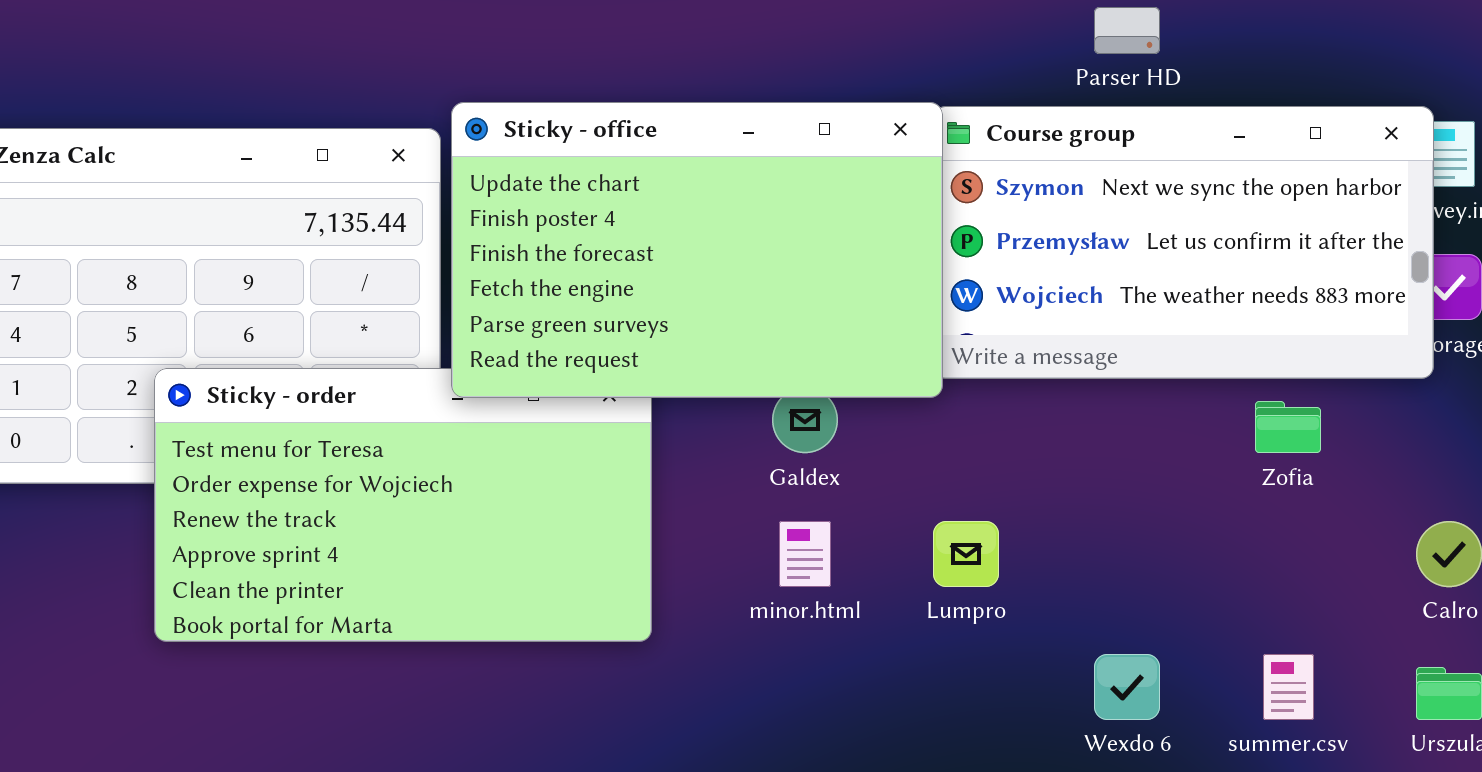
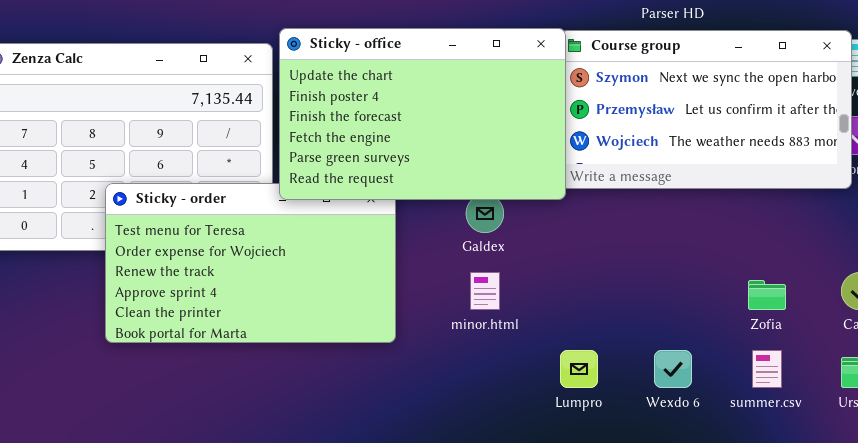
Zofia: [1255,401,1321,453] -> [748,280,786,310], moved
Lumpro: [933,521,999,587] -> [560,350,598,388], moved

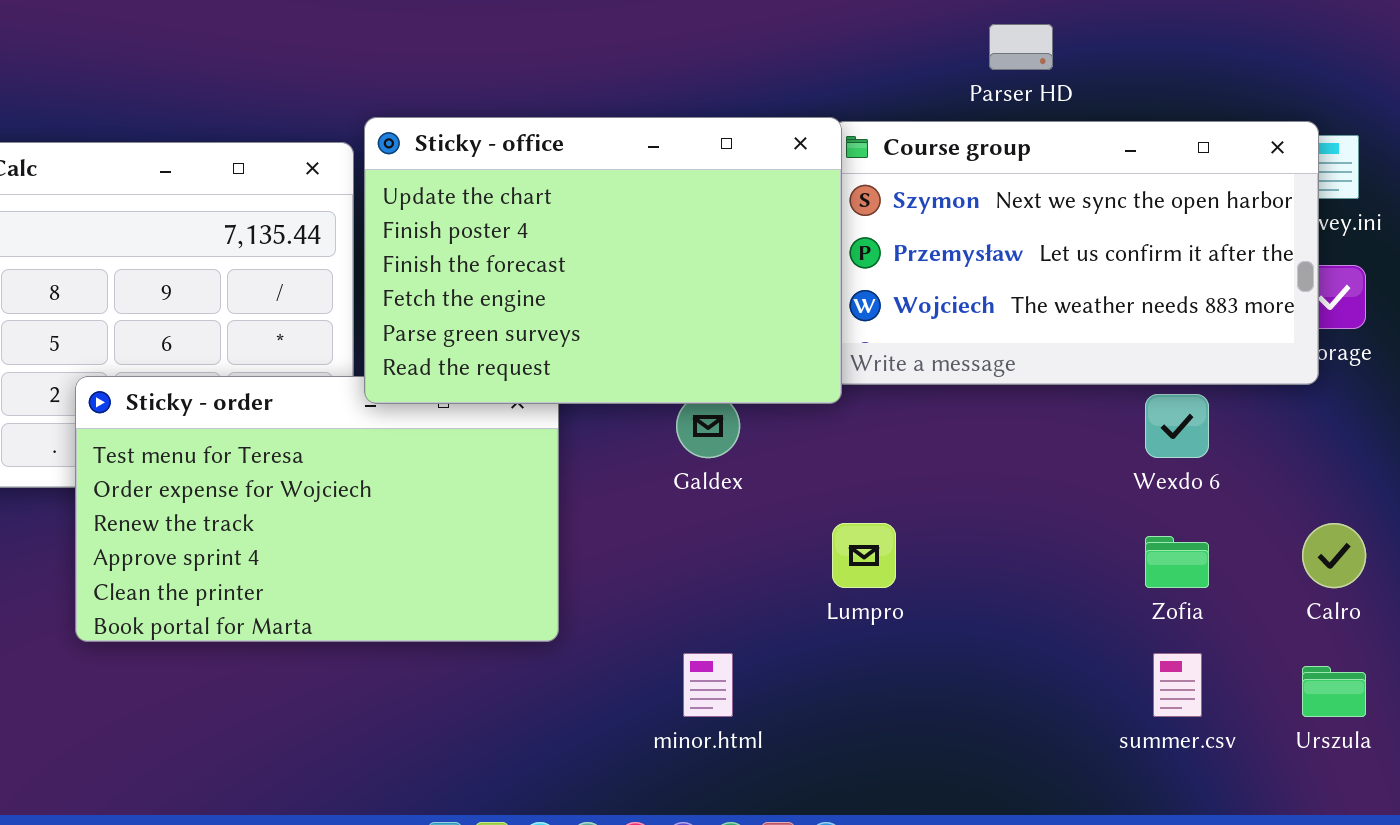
minor.html: [470,272,500,310] -> [683,653,733,717], moved
Lumpro: [560,350,598,388] -> [832,523,896,588], moved
Wexdo 6: [654,350,692,388] -> [1145,394,1209,458], moved

